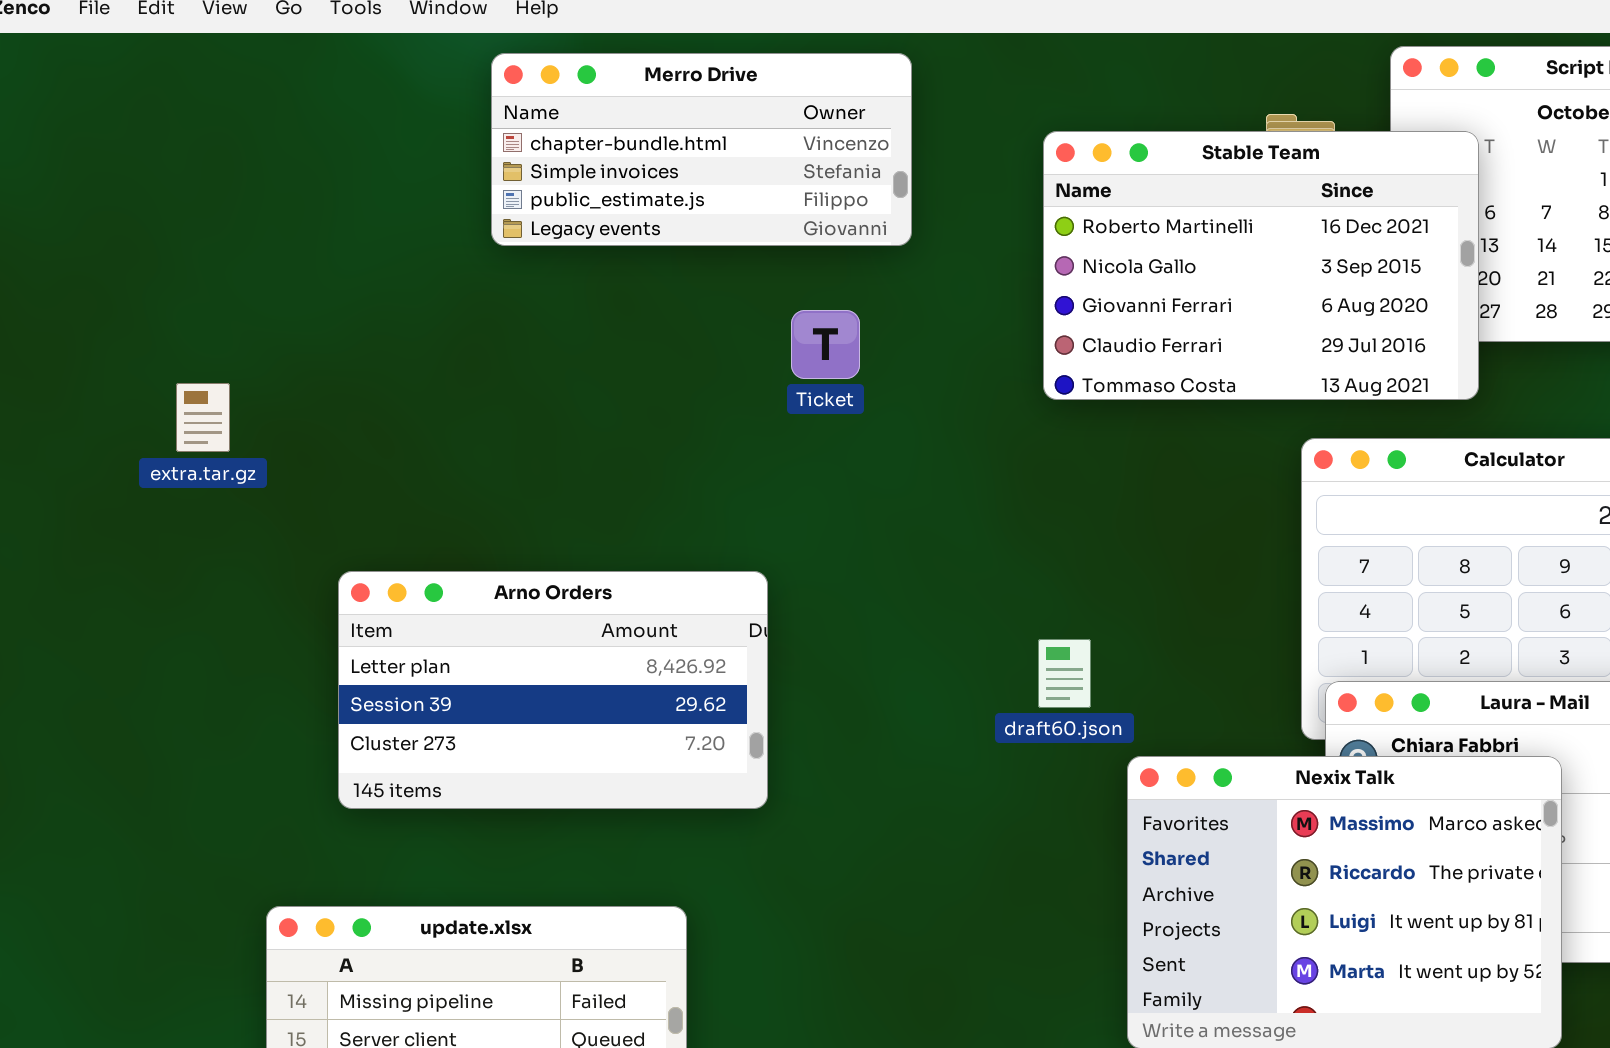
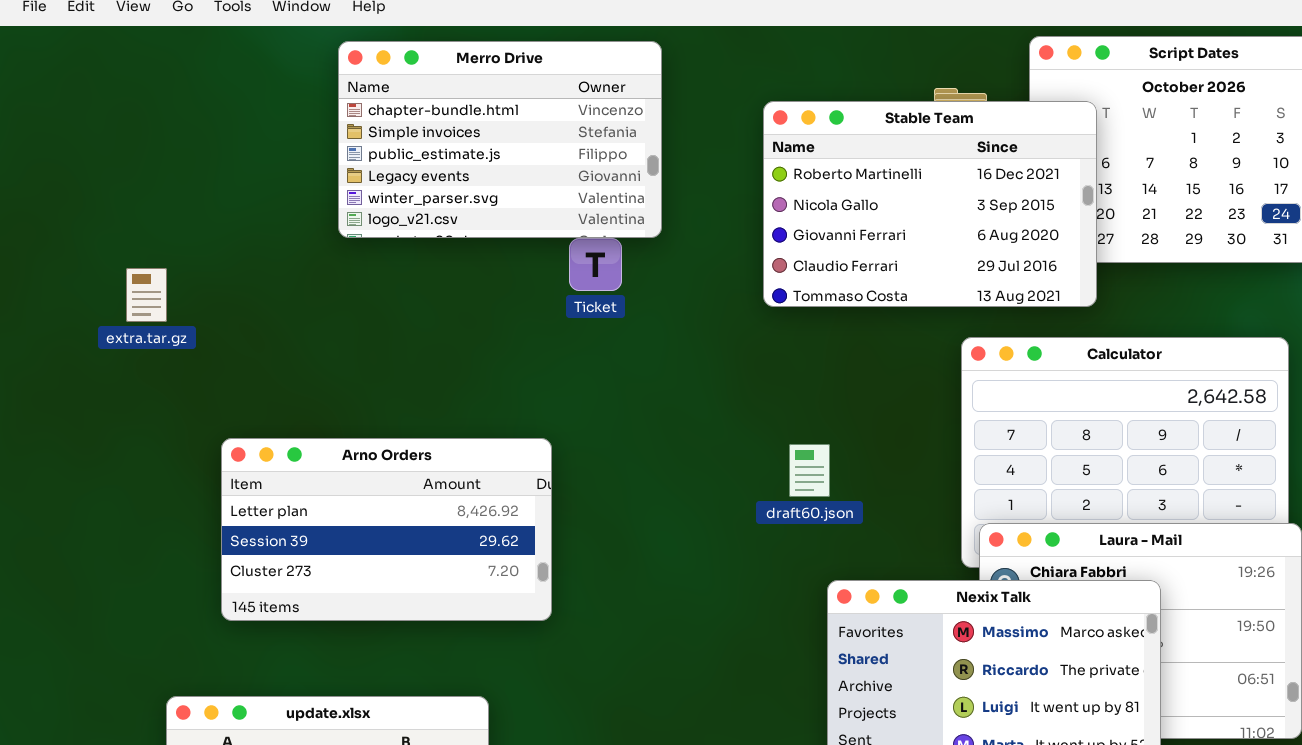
Merro Drive: [491,53,912,246] -> [338,41,662,238], resized
extra.tar.gz: [176,383,230,452] -> [126,268,167,322], moved
draft60.json: [1038,639,1091,708] -> [789,444,830,497], moved

